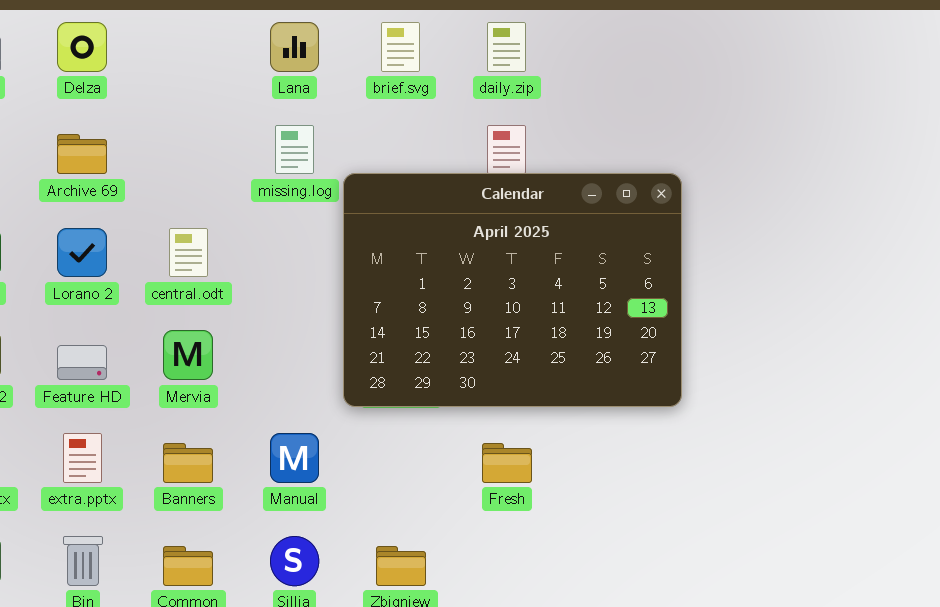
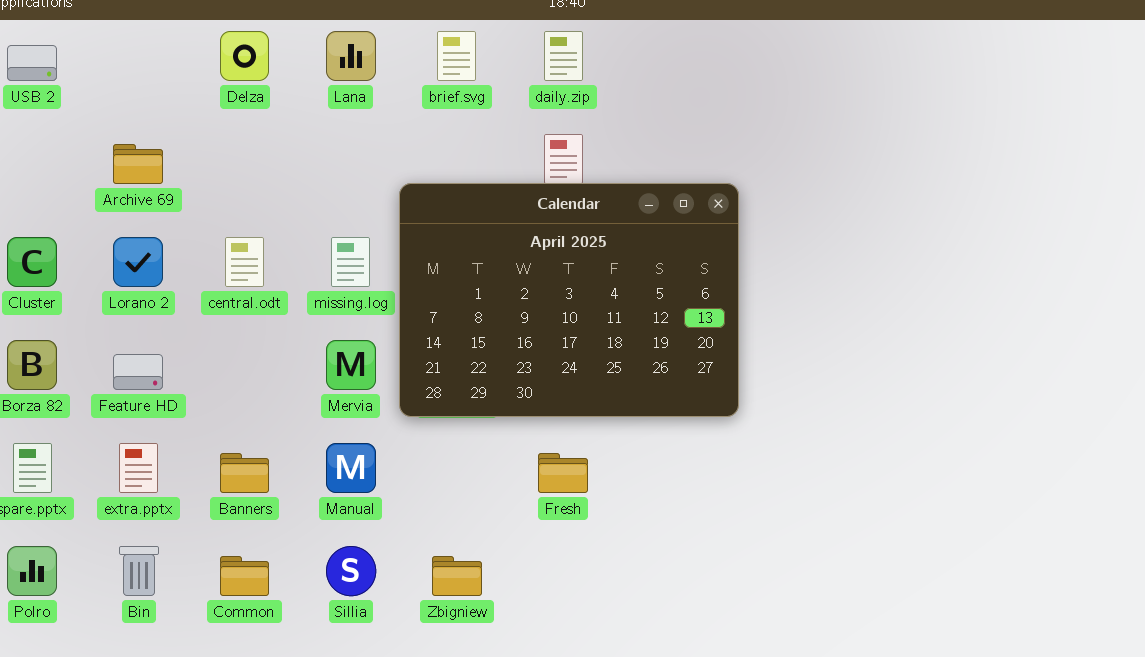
Delza: [57,22,107,72] -> [220,31,269,81], moved
missing.log: [275,125,314,174] -> [331,237,370,287], moved
Mervia: [163,330,213,380] -> [326,340,376,390], moved

